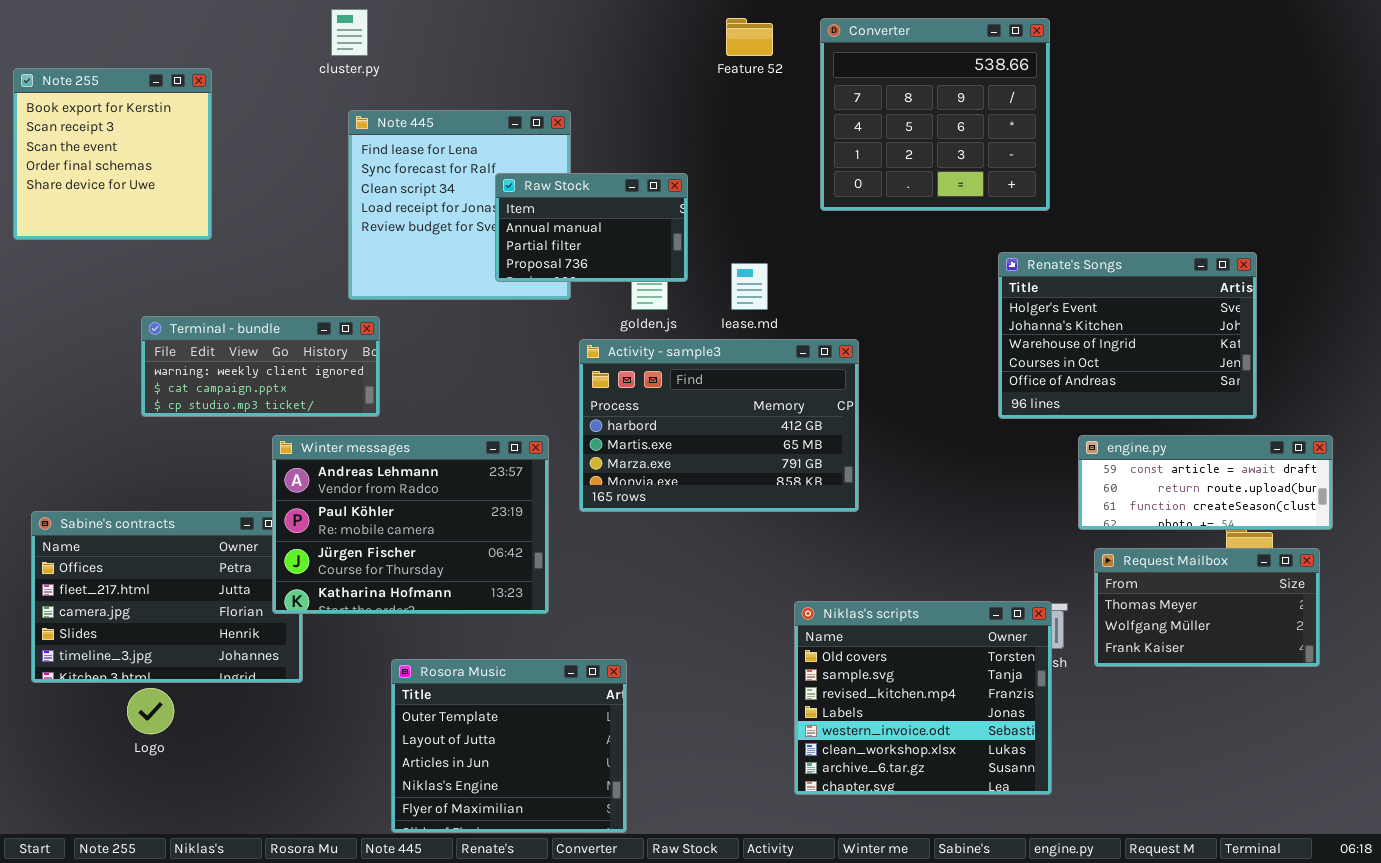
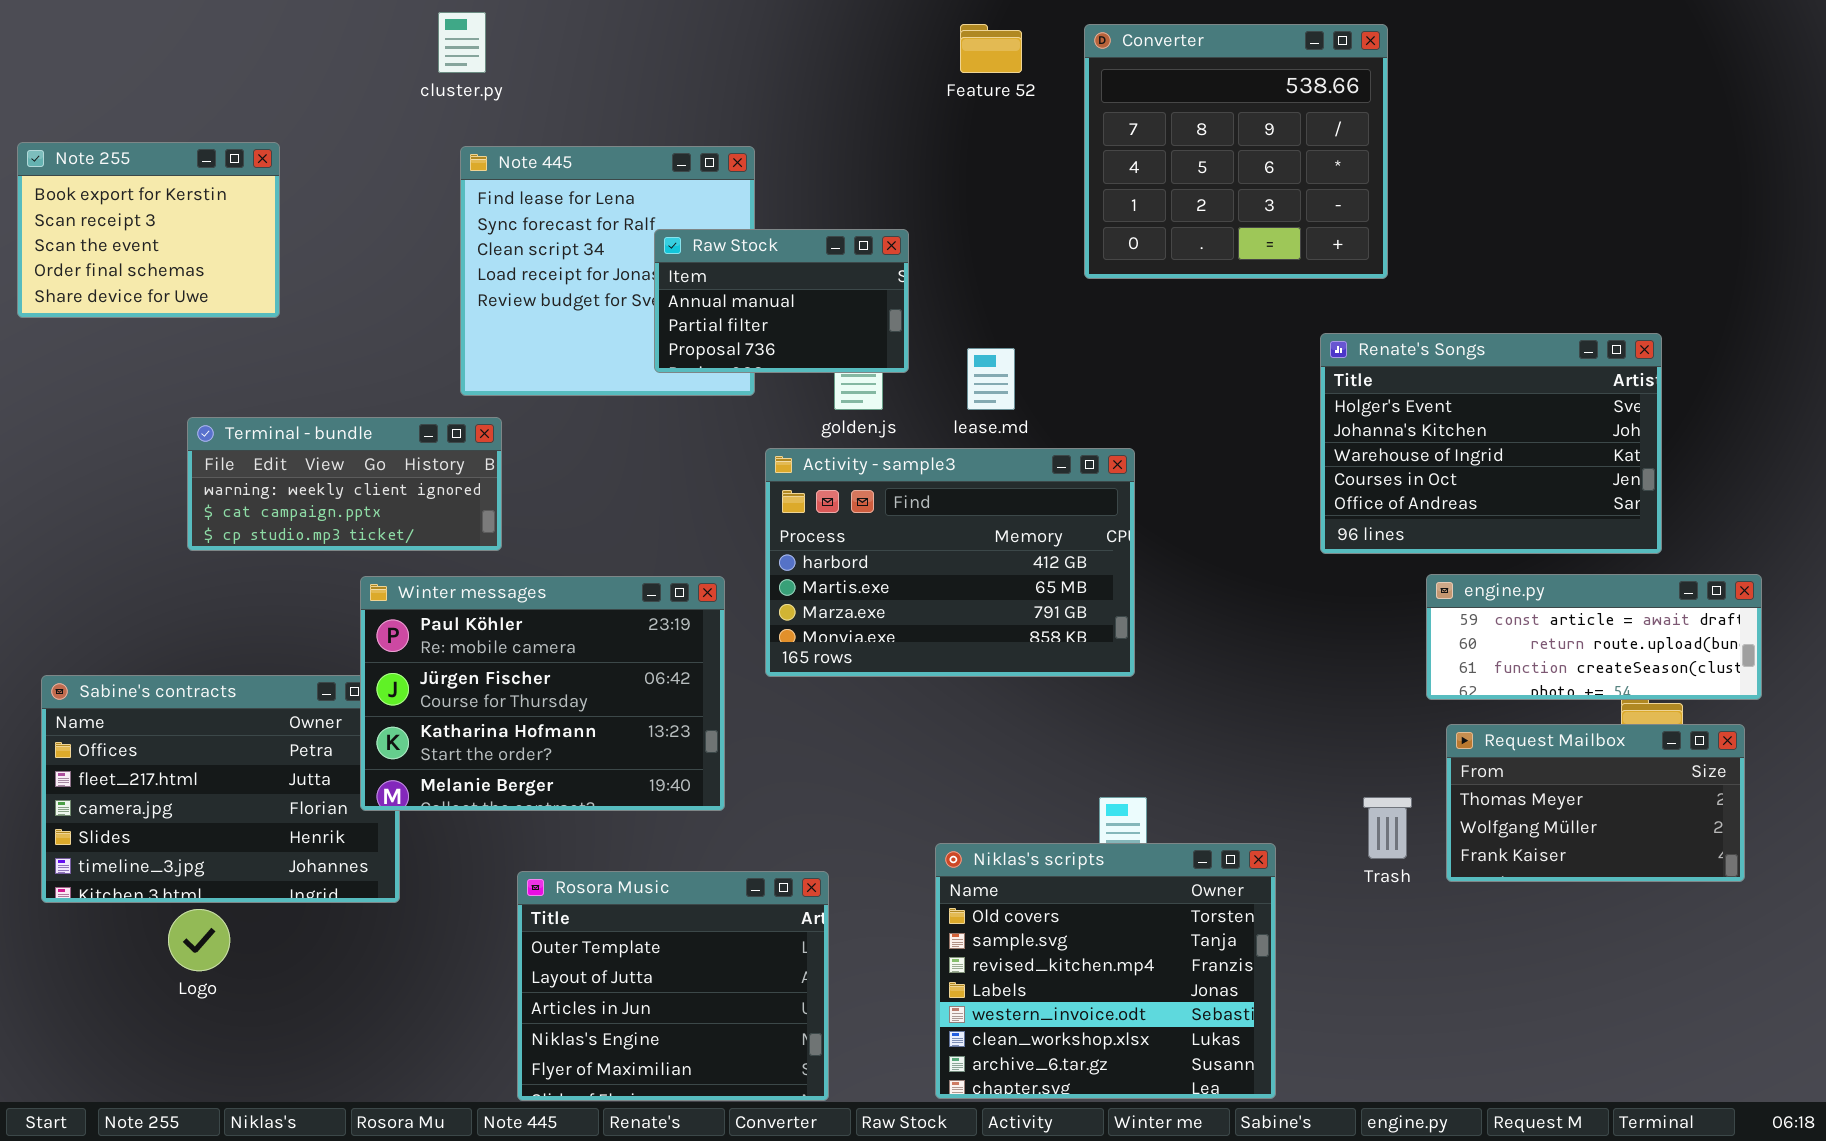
Note 255: [13,68,212,240] -> [17,142,280,318], resized
Winter messages: [272,435,549,614] -> [360,576,725,811], scrolled down 1 row
Niklas's scripts: [794,601,1052,795] -> [935,843,1276,1099], moved

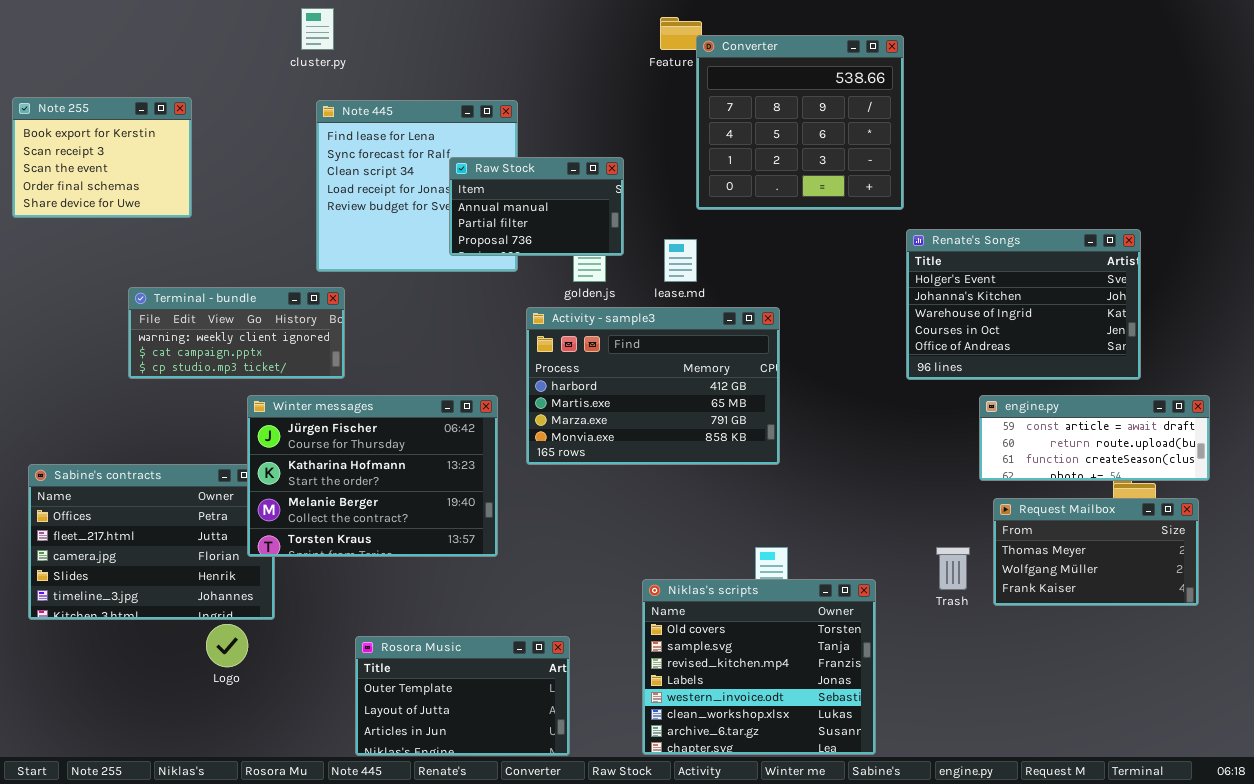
Converter: [1084,24,1388,279] -> [696,35,904,210], moved
Winter messages: [360,576,725,811] -> [247,395,498,557], scrolled down 1 row
Rosora Music: [517,871,829,1101] -> [355,636,570,756], resized
Logo: [168,909,230,971] -> [206,624,248,667], moved

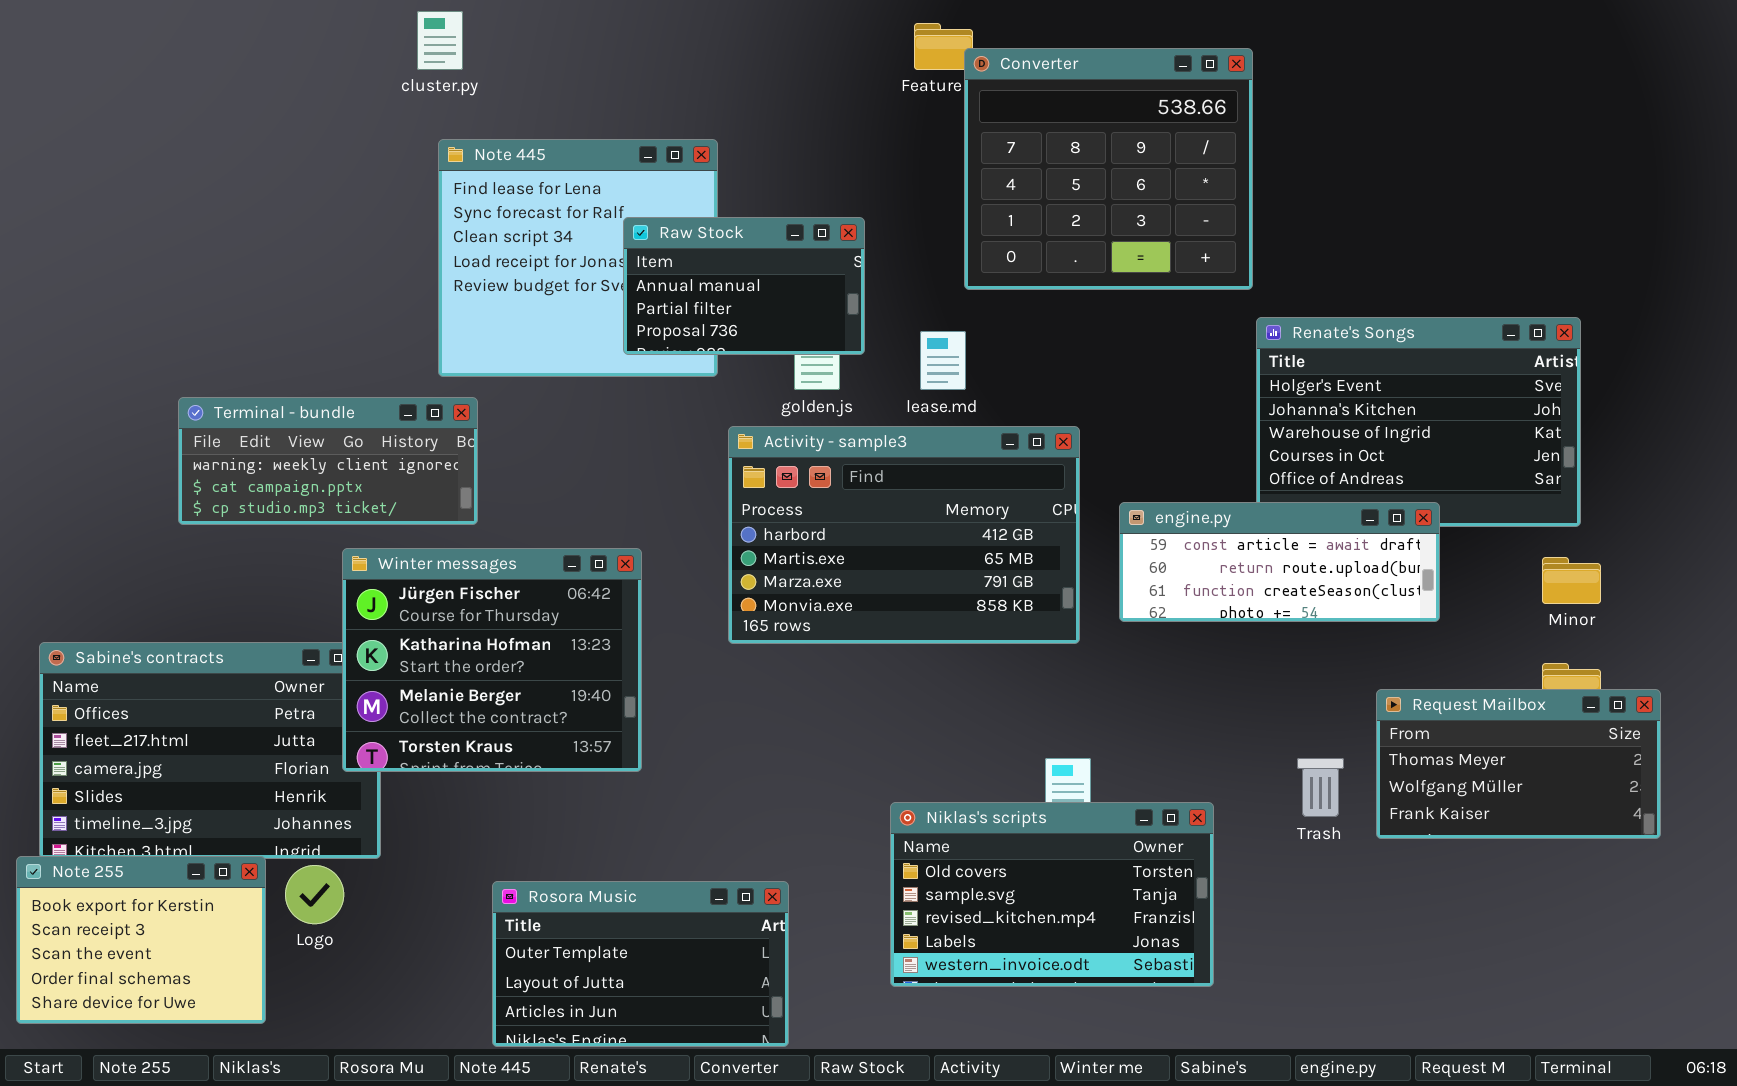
Note 255: [12,97,192,218] -> [16,856,266,1024], moved
engine.py: [979,395,1210,481] -> [1119,502,1440,622], moved
Winter messages: [247,395,498,557] -> [342,548,642,772], resized
Niklas's scripts: [642,579,876,755] -> [890,802,1214,987], resized

